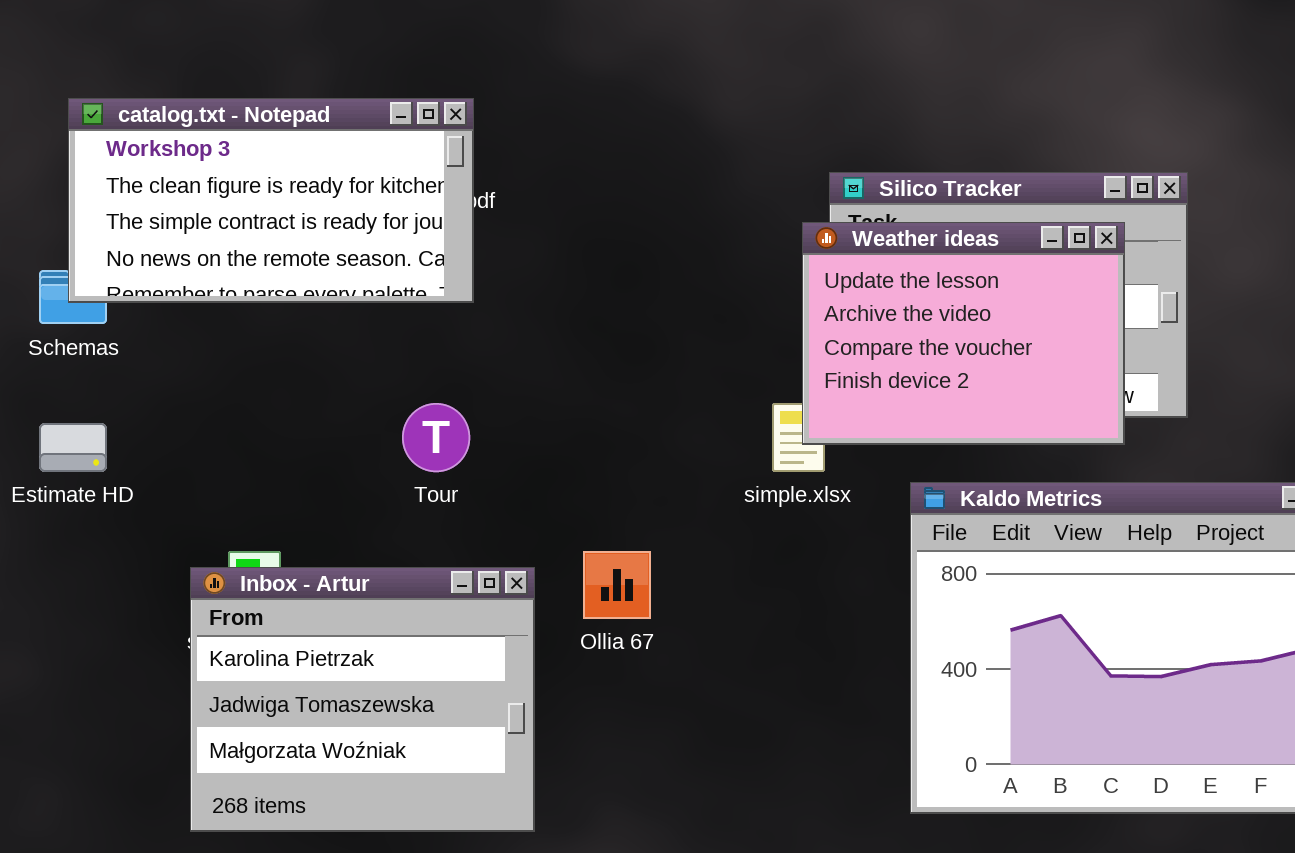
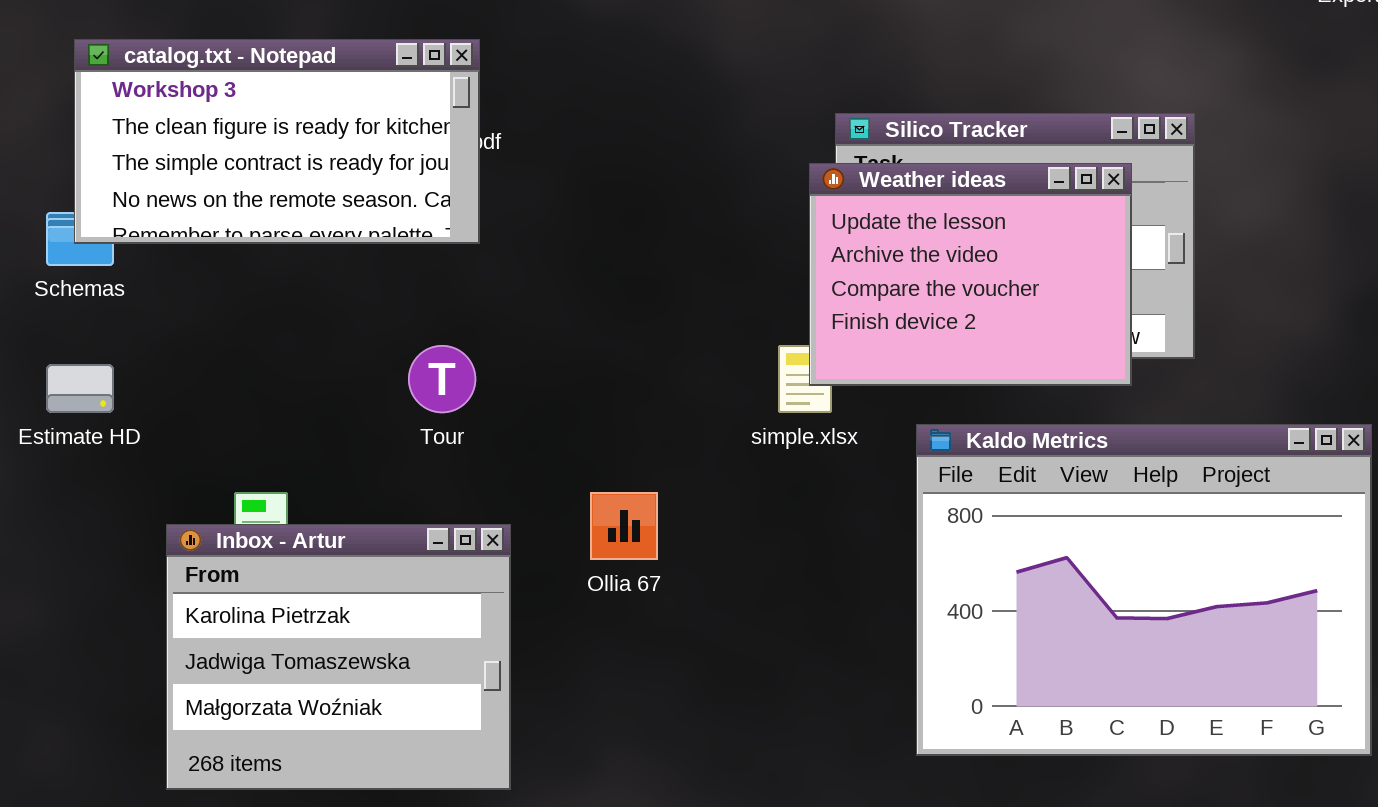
Inbox - Artur: [190,567,535,832] -> [166,524,511,790], moved

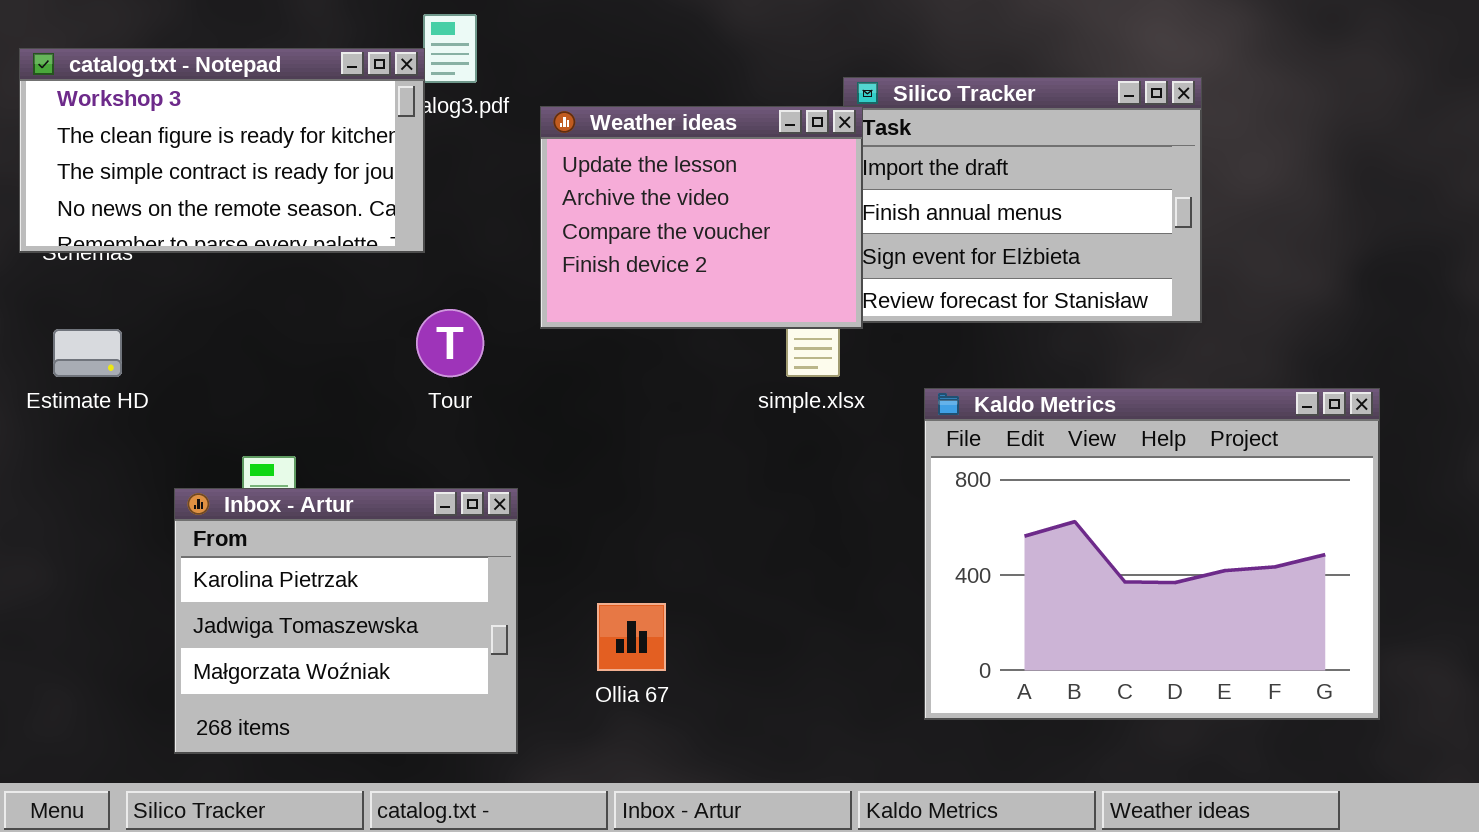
catalog.txt - Notepad: [74,39,480,244] -> [19,48,425,253], moved
Weather ideas: [809,163,1132,386] -> [540,106,863,329], moved
Ollia 67: [590,492,658,560] -> [597,603,666,671], moved

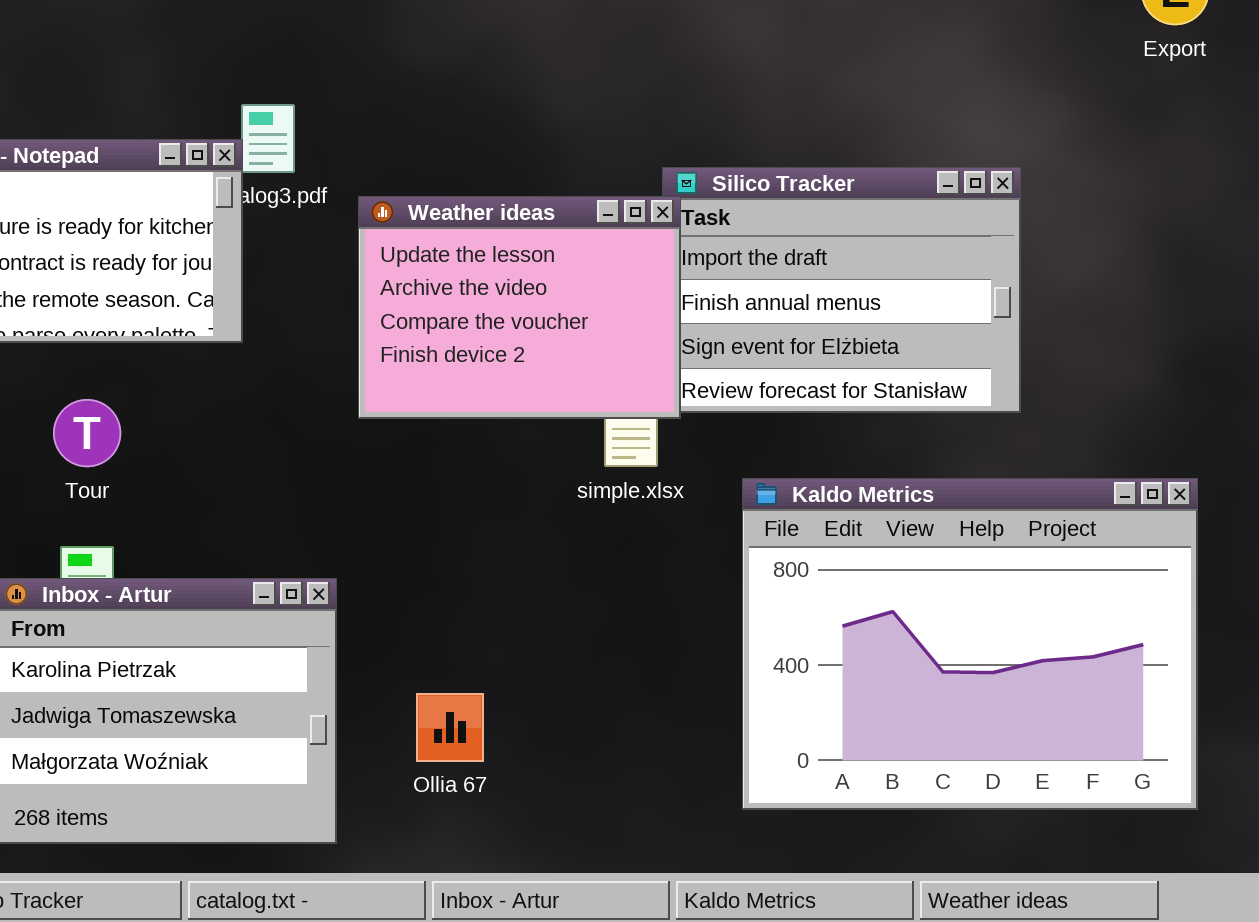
Tour: [416,309,484,377] -> [53,399,121,467], moved

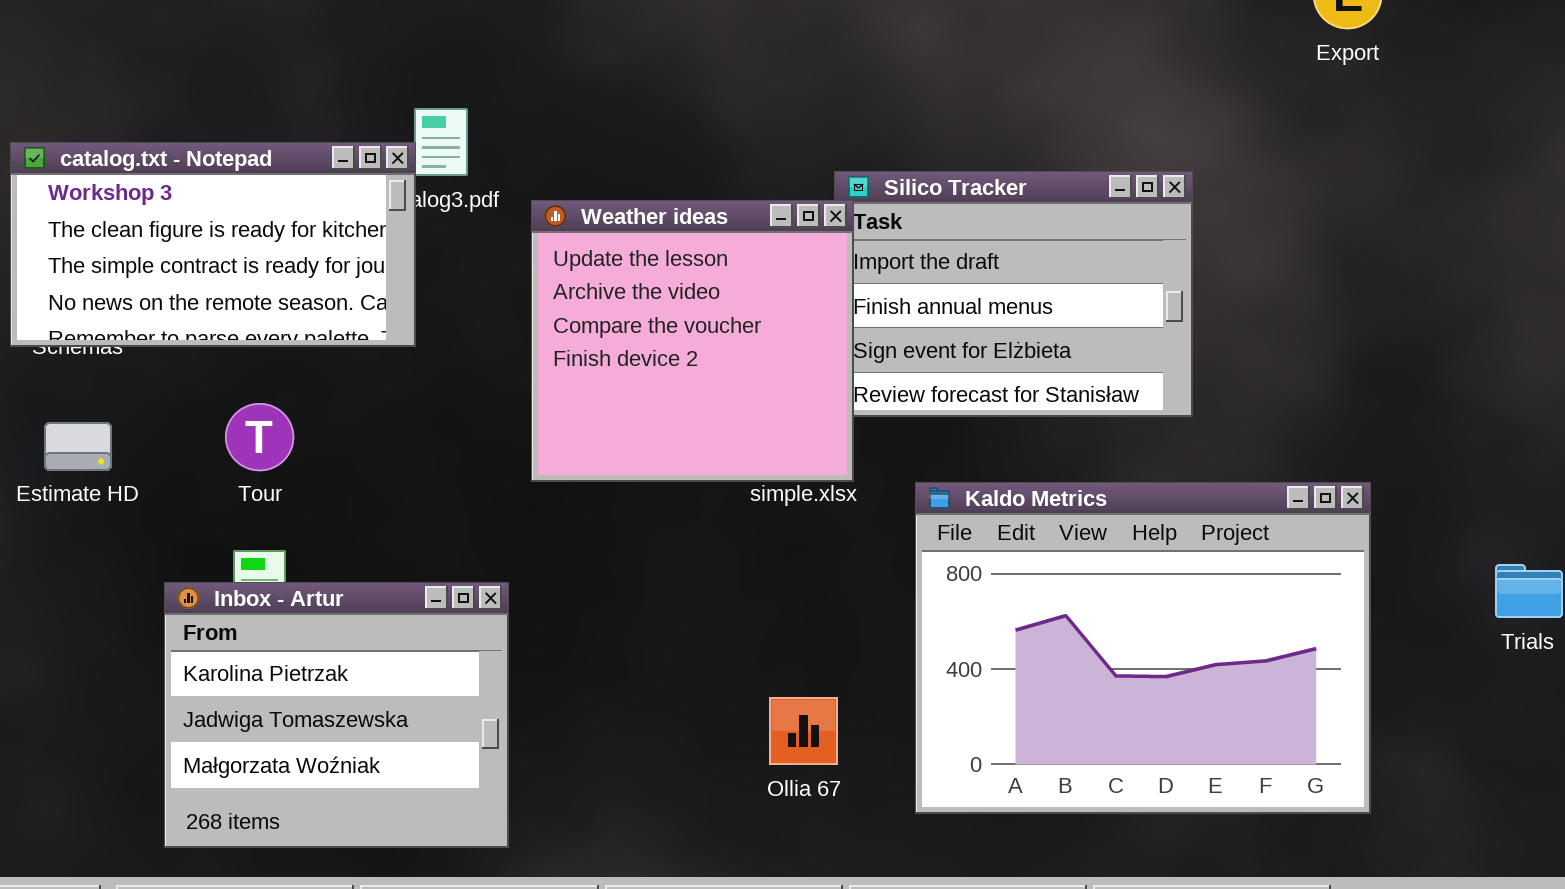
Weather ideas: [358,196,681,419] -> [531,200,854,482], resized
Ollia 67: [416,693,484,762] -> [769,697,838,765], moved

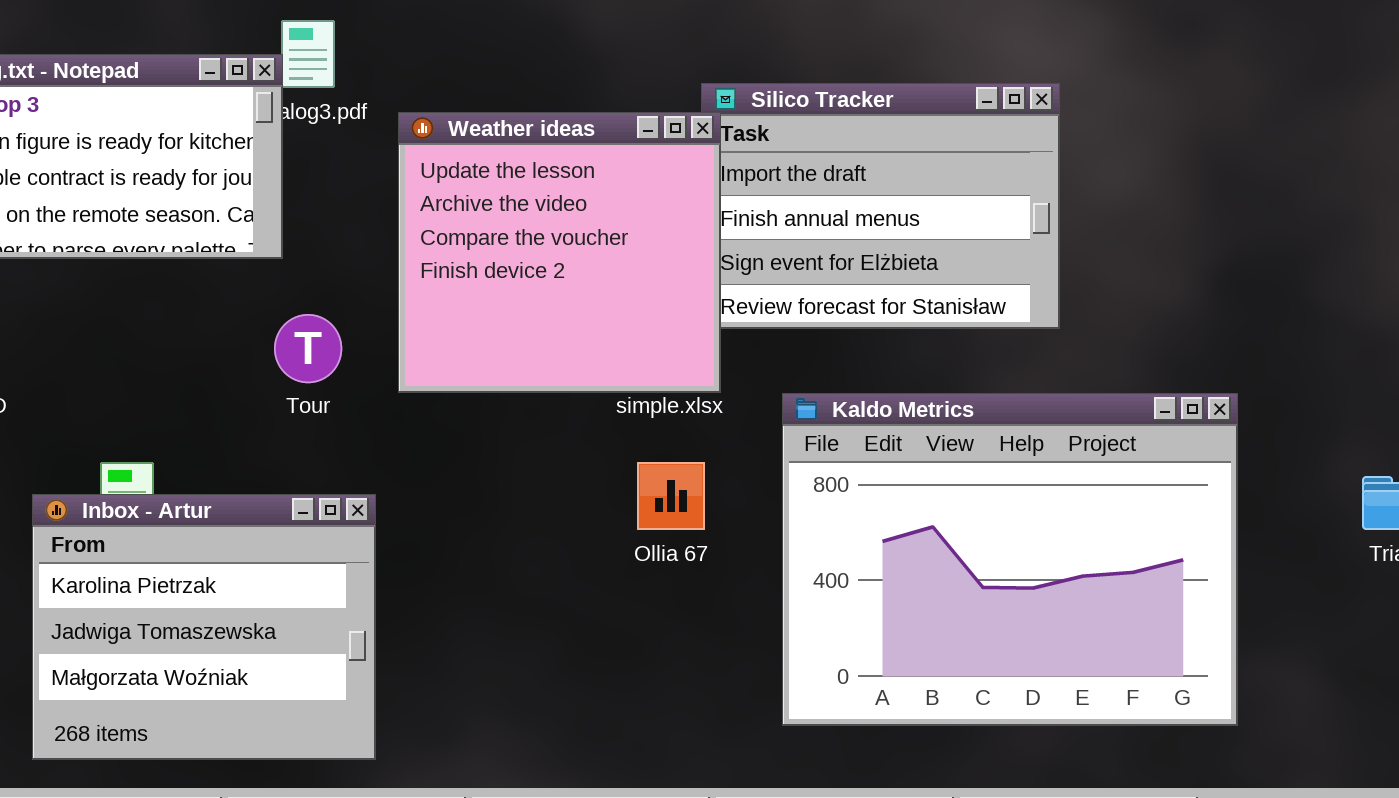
Tour: [225,403,294,471] -> [274,314,342,383], moved
Ollia 67: [769,697,838,765] -> [637,462,705,530], moved

